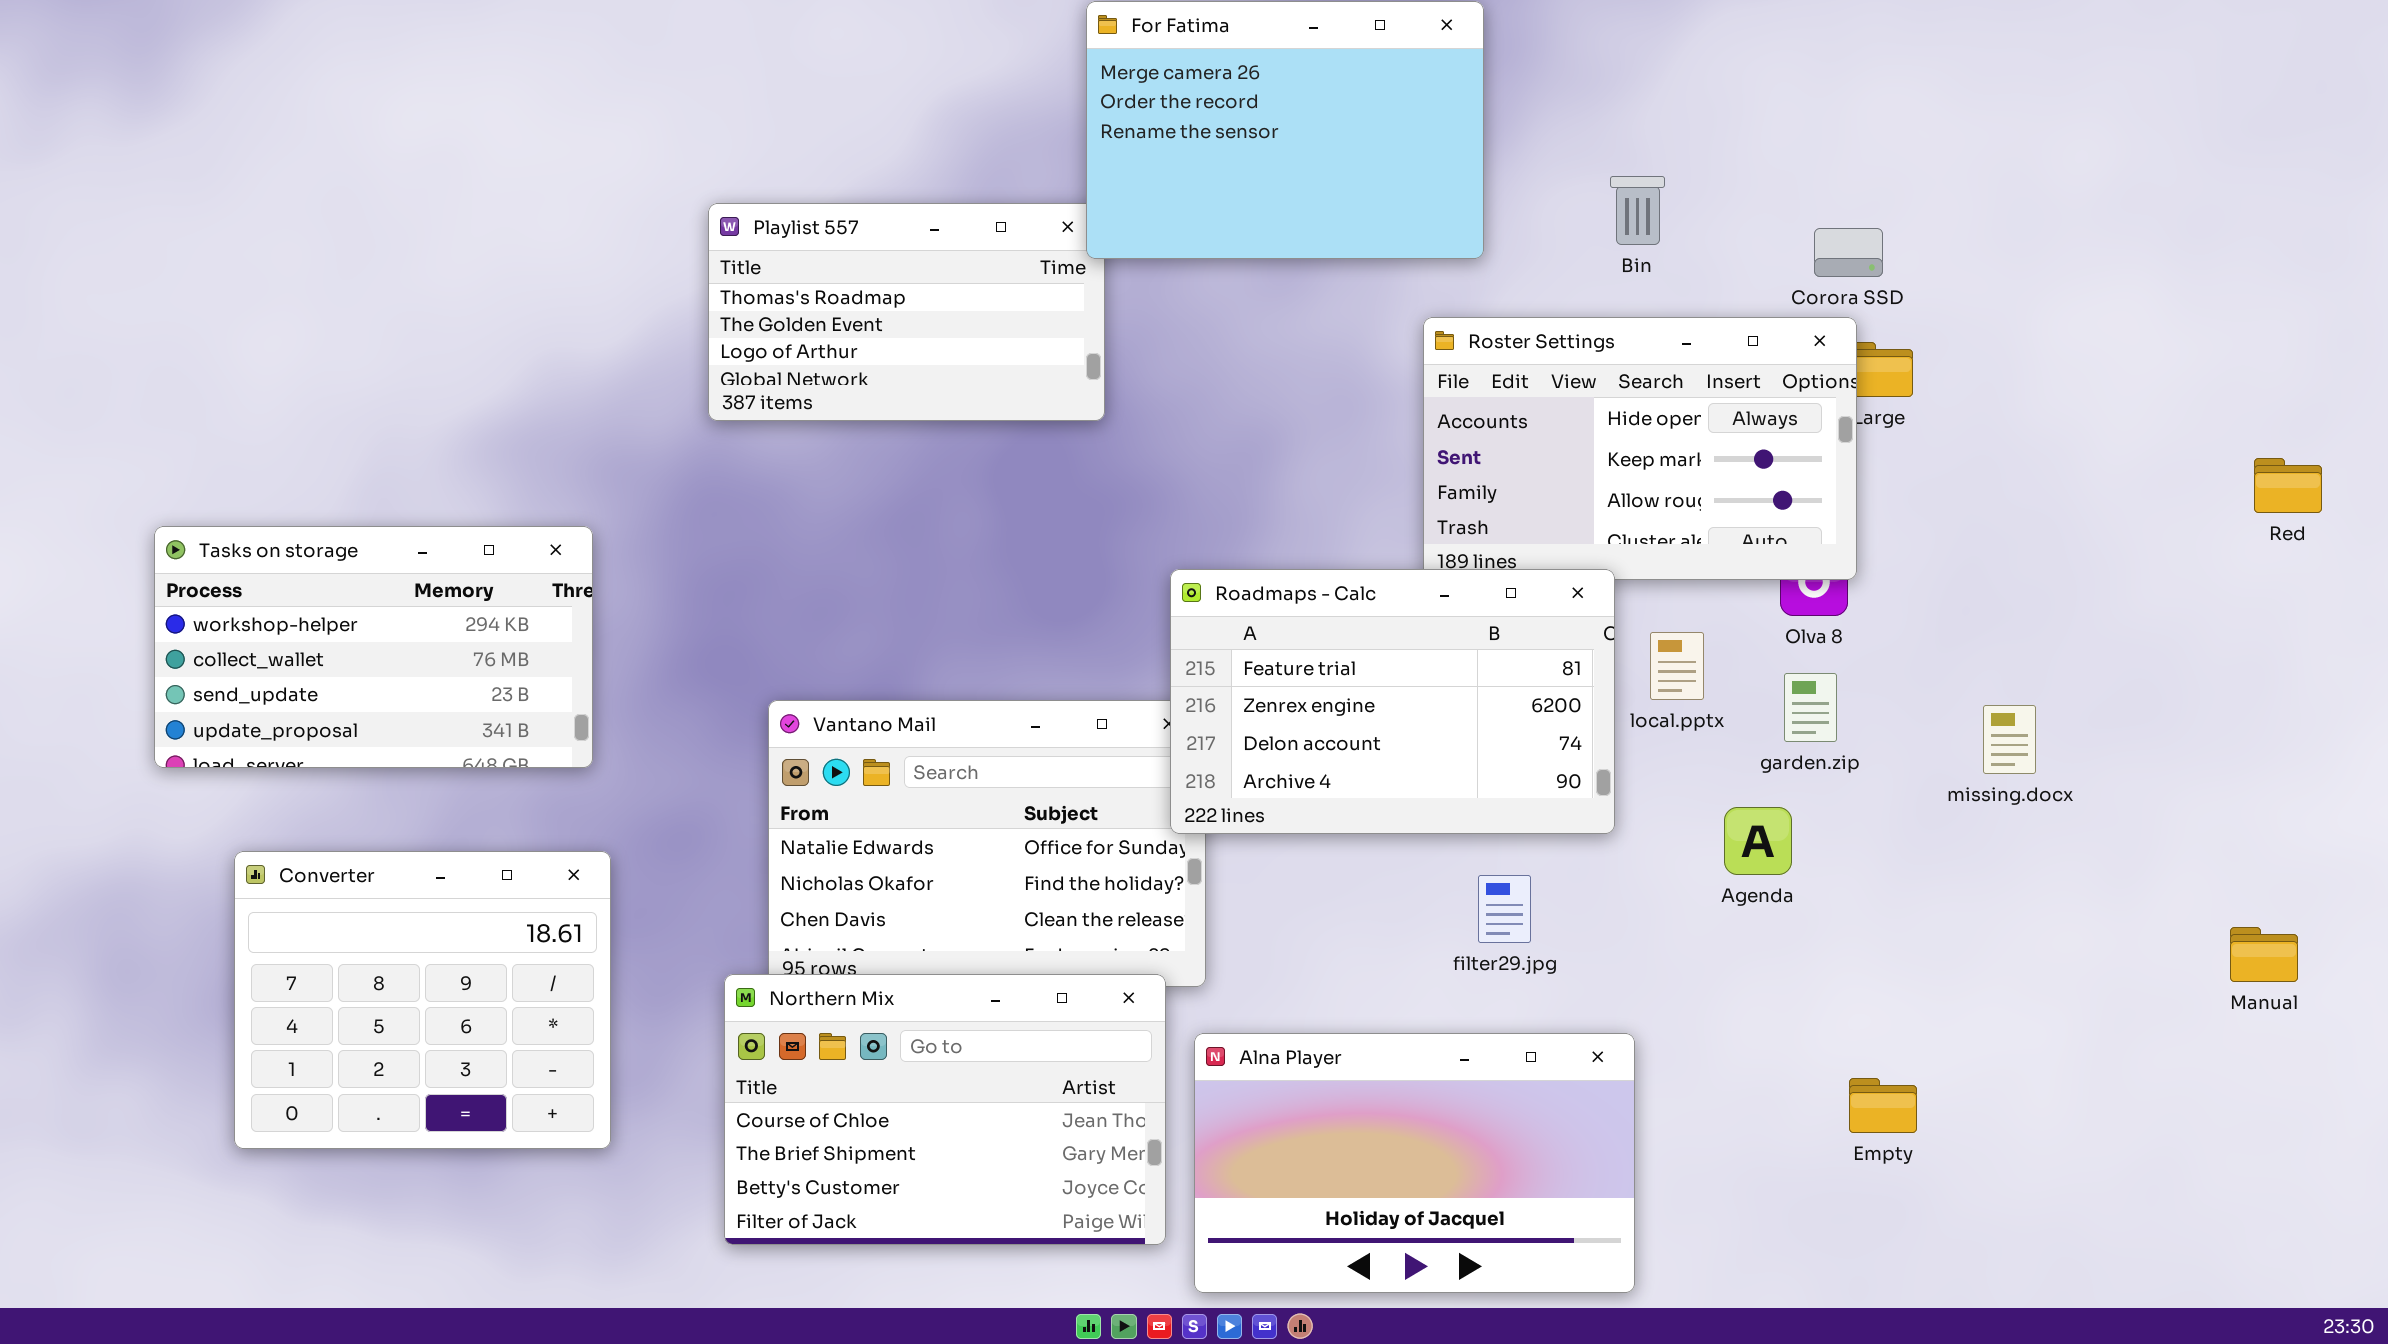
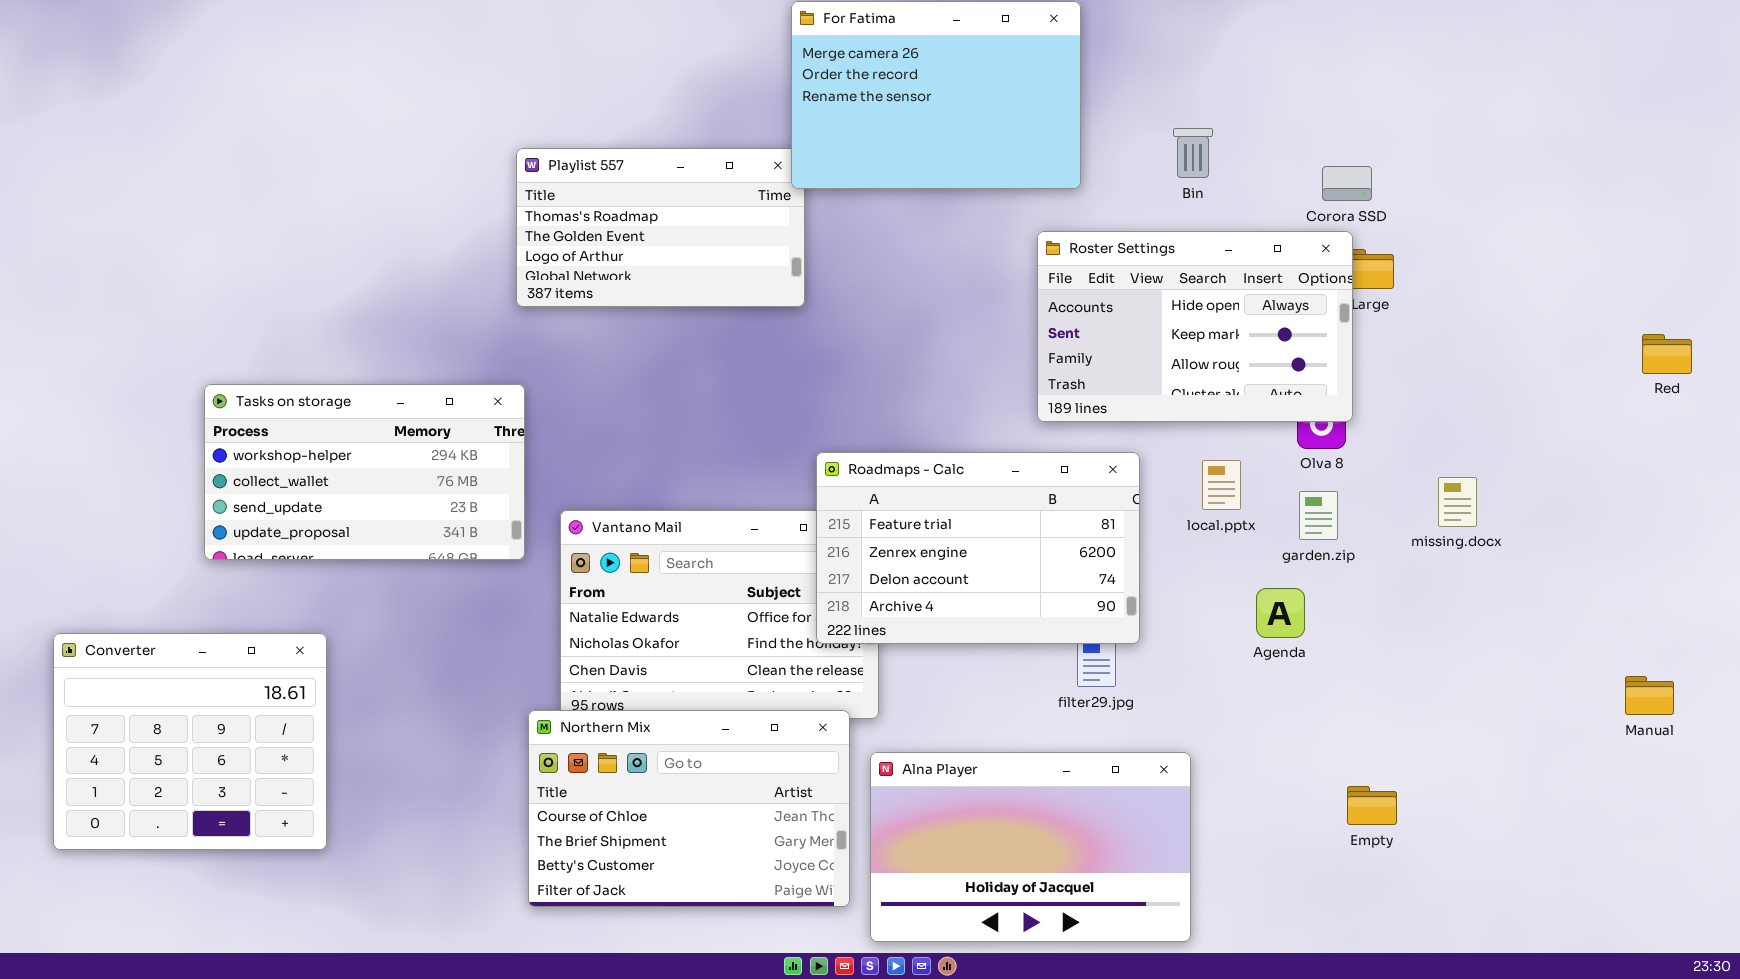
Tasks on storage: [154,526,593,768] -> [204,384,525,560], moved
Roadmaps - Calc: [1170,569,1615,834] -> [816,452,1140,644], moved
missing.docx: [1983,705,2036,774] -> [1438,477,1477,527], moved
Converter: [234,851,611,1149] -> [53,633,327,850], moved

